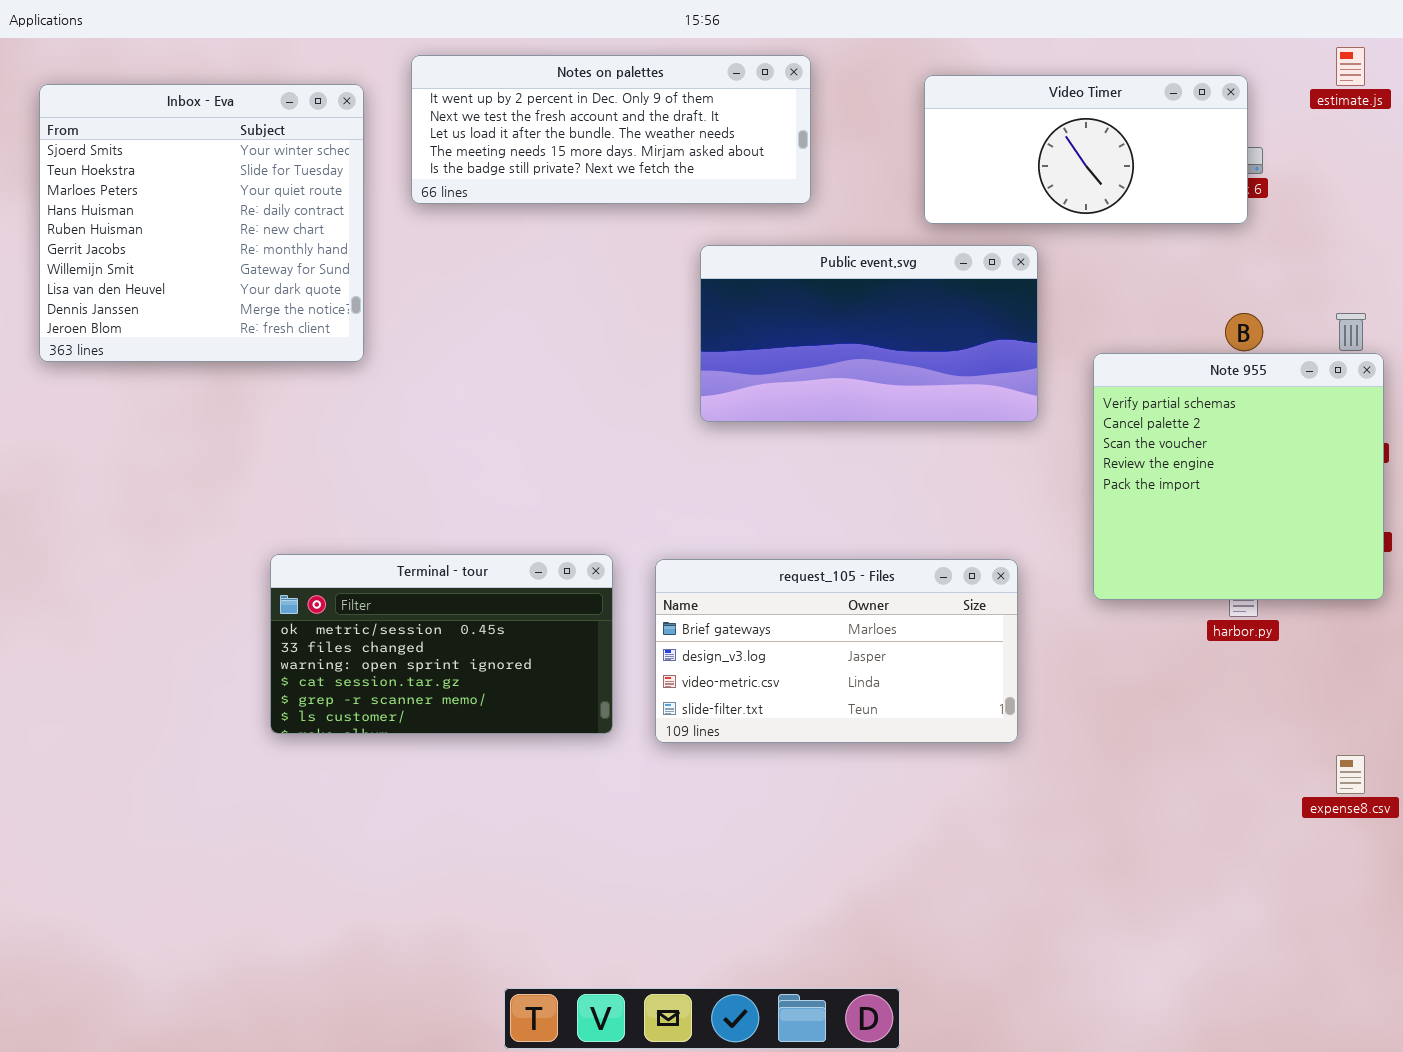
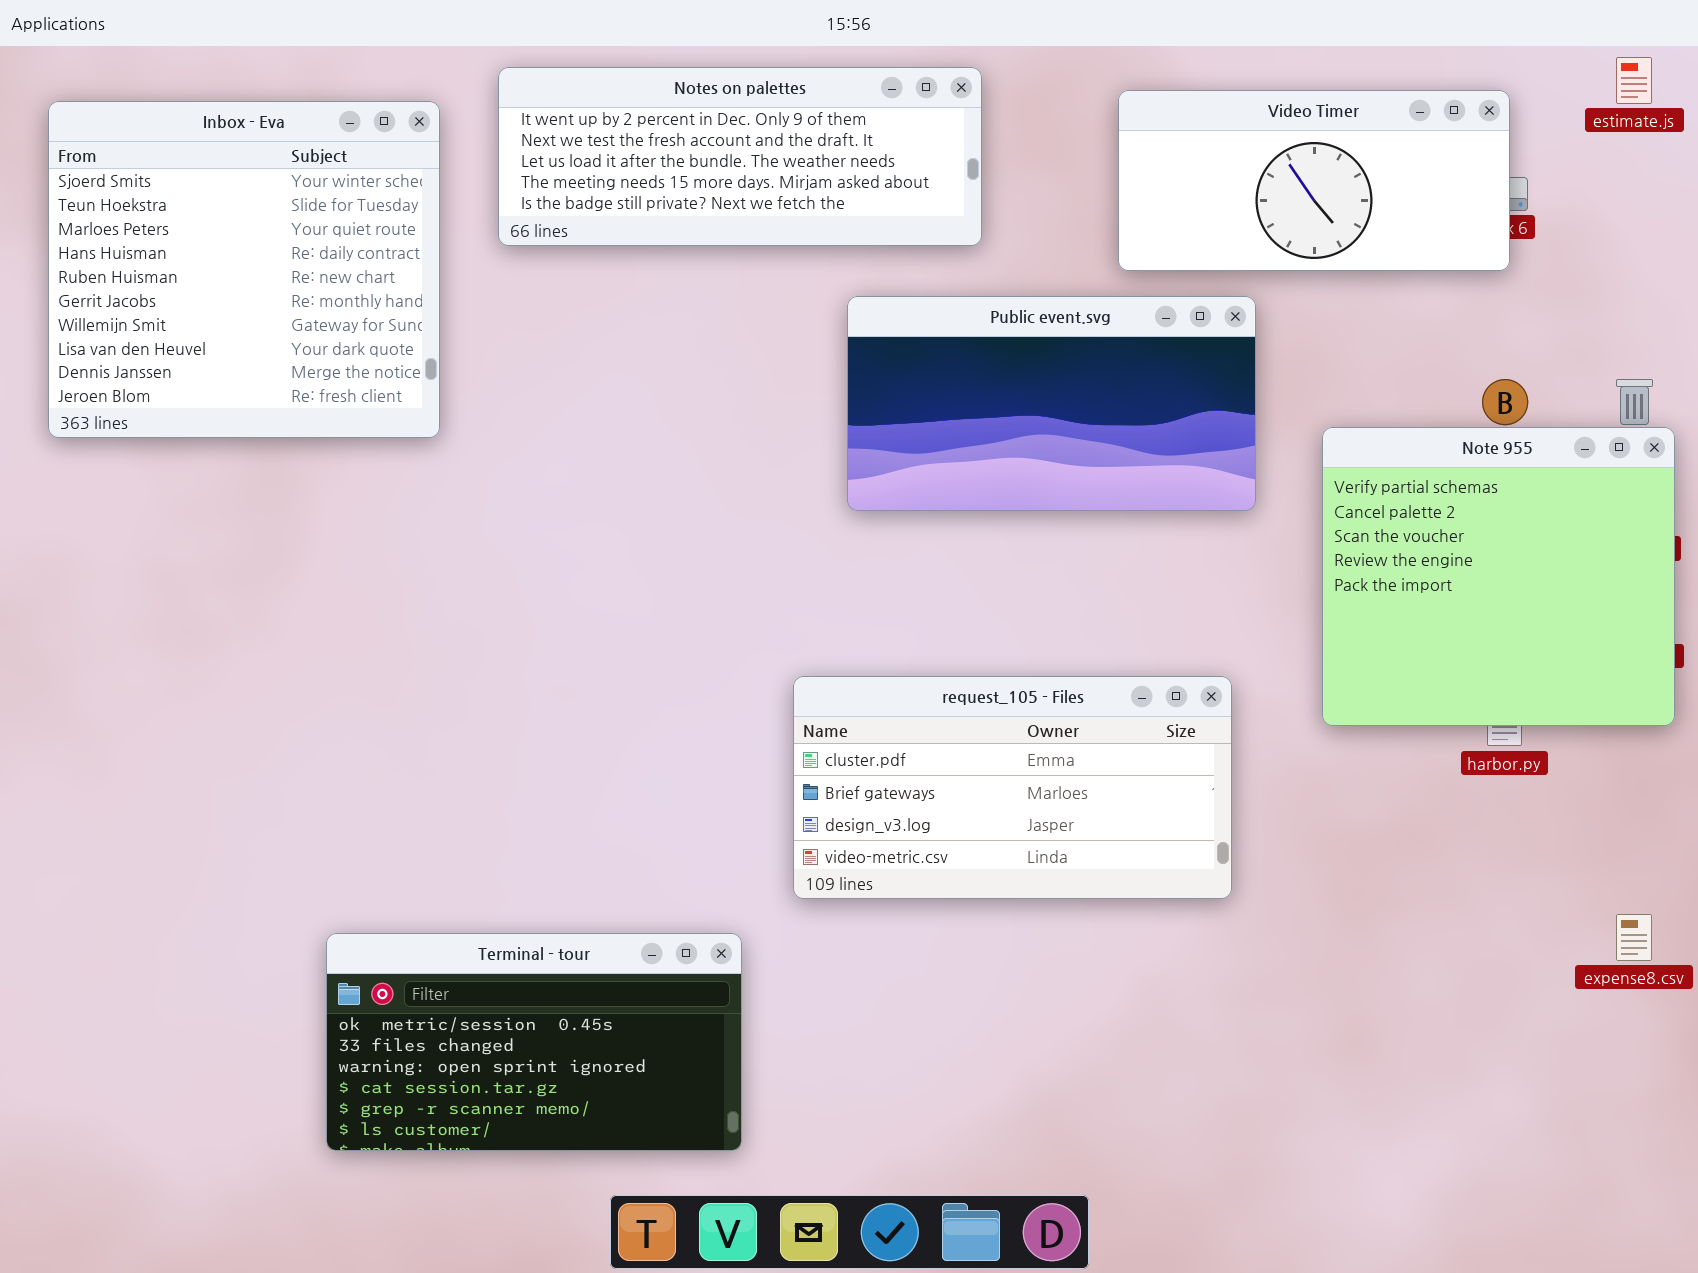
Terminal - tour: [270,554,613,734] -> [326,933,742,1151], moved
request_105 - Files: [655,559,1018,743] -> [793,676,1232,899], scrolled up 1 row

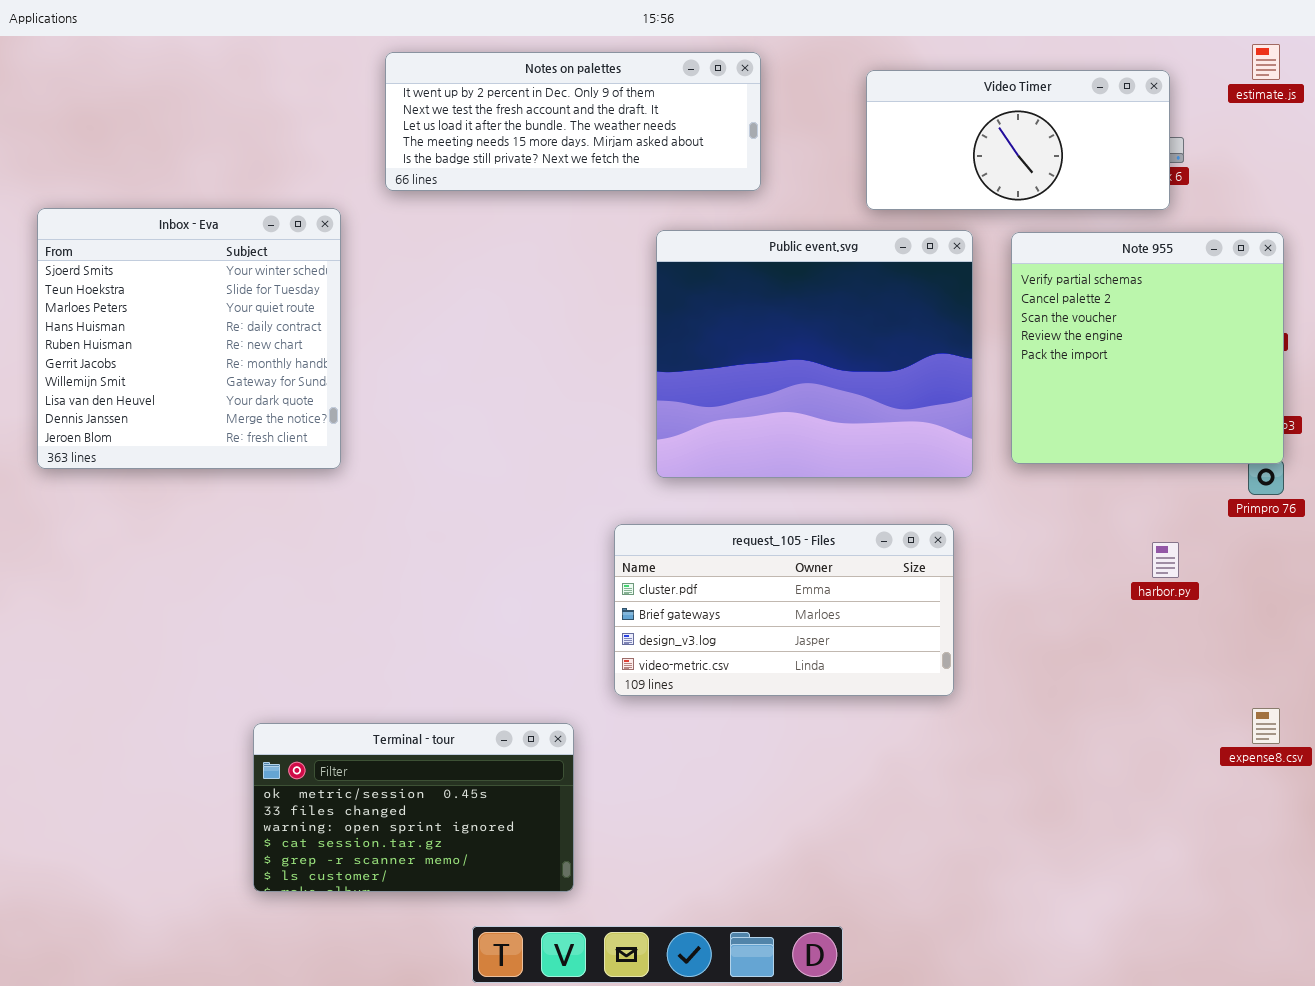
Inbox - Eva: [48,101,440,438] -> [37,208,341,469], moved
Public event.svg: [847,296,1256,511] -> [656,230,973,478], resized
Note 955: [1322,427,1675,726] -> [1011,232,1284,464], moved

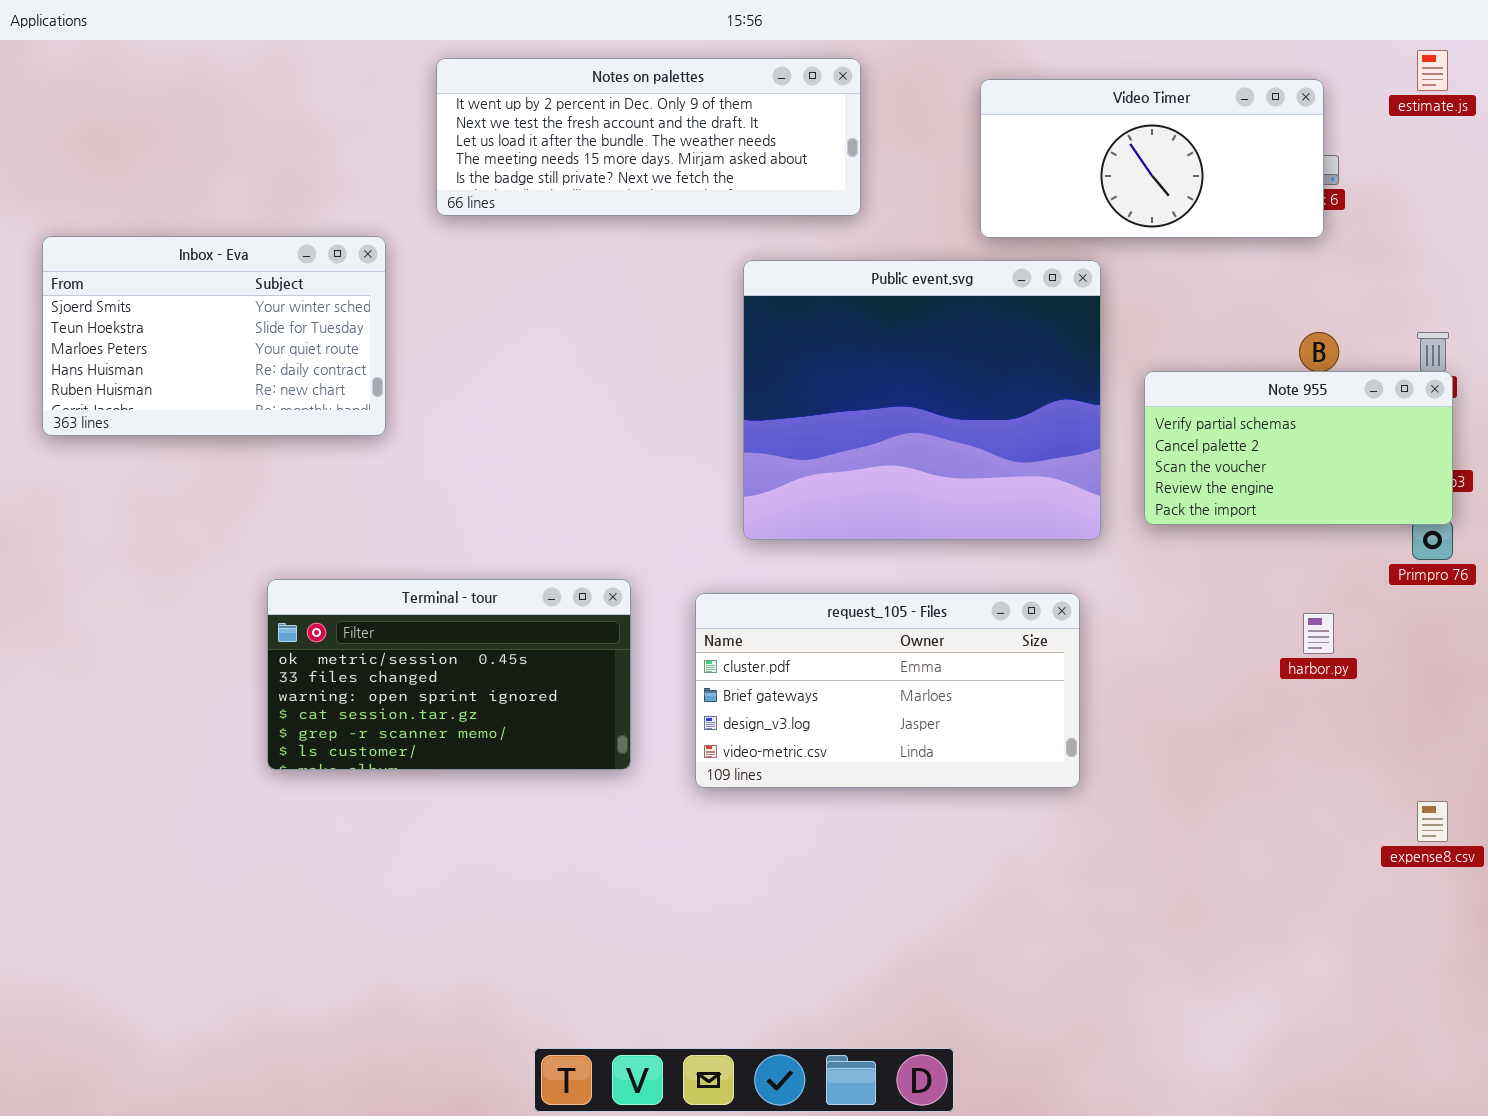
Inbox - Eva: [37,208,341,469] -> [42,236,386,436], resized
Note 955: [1011,232,1284,464] -> [1144,371,1453,525], resized
Terminal - tour: [253,723,574,892] -> [267,579,631,770], moved

